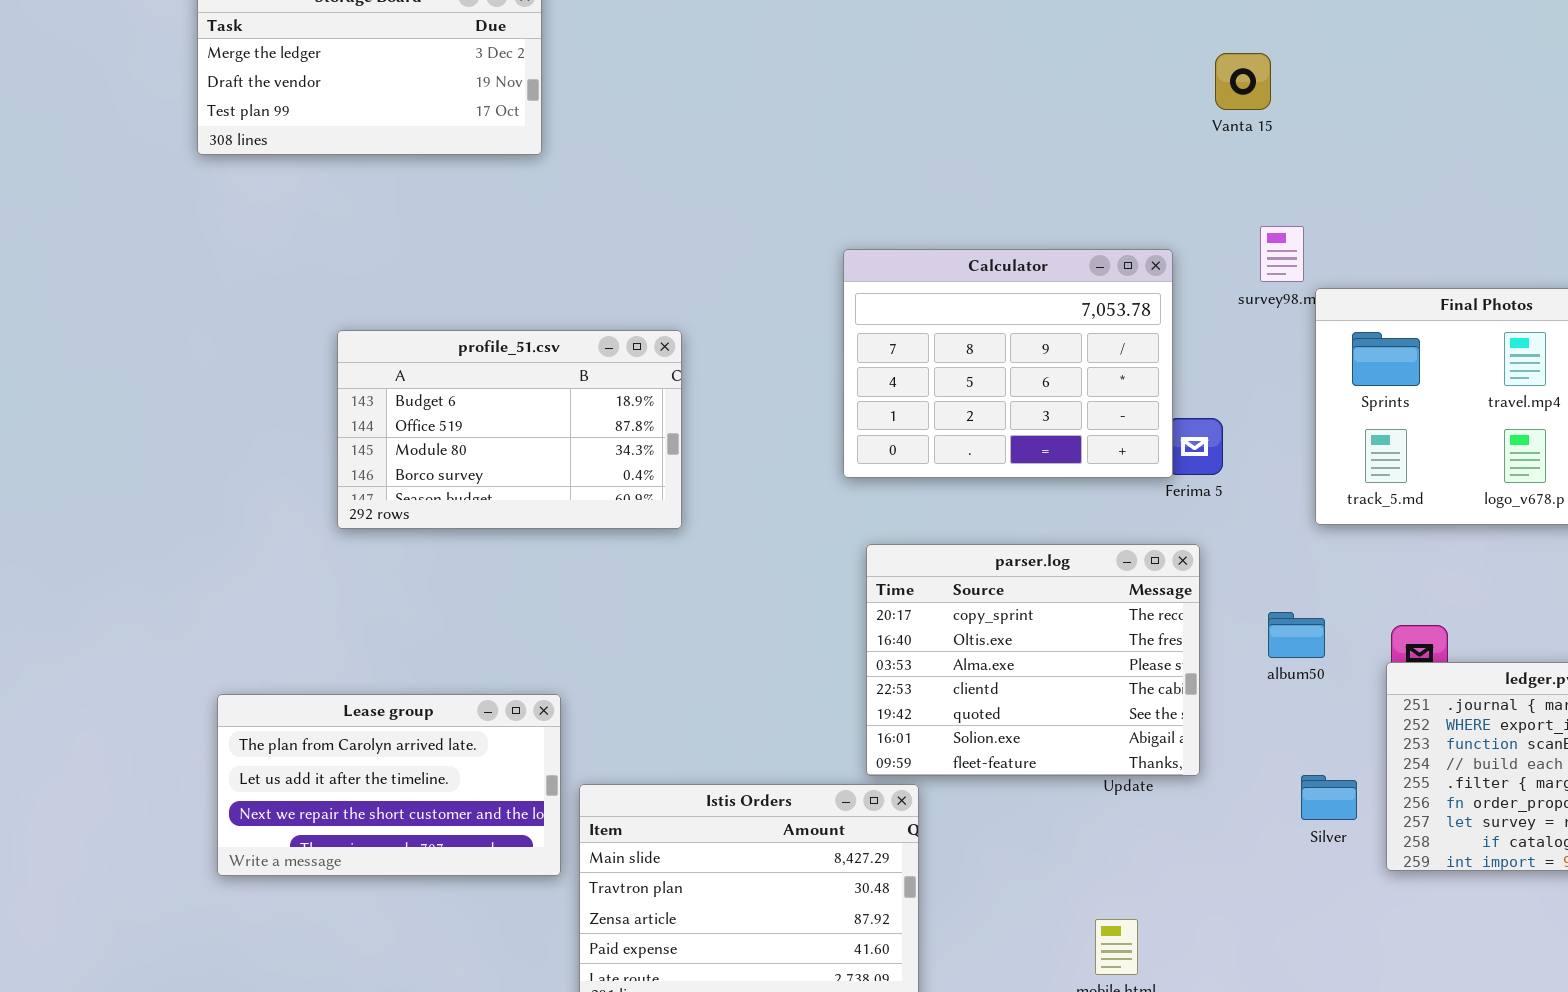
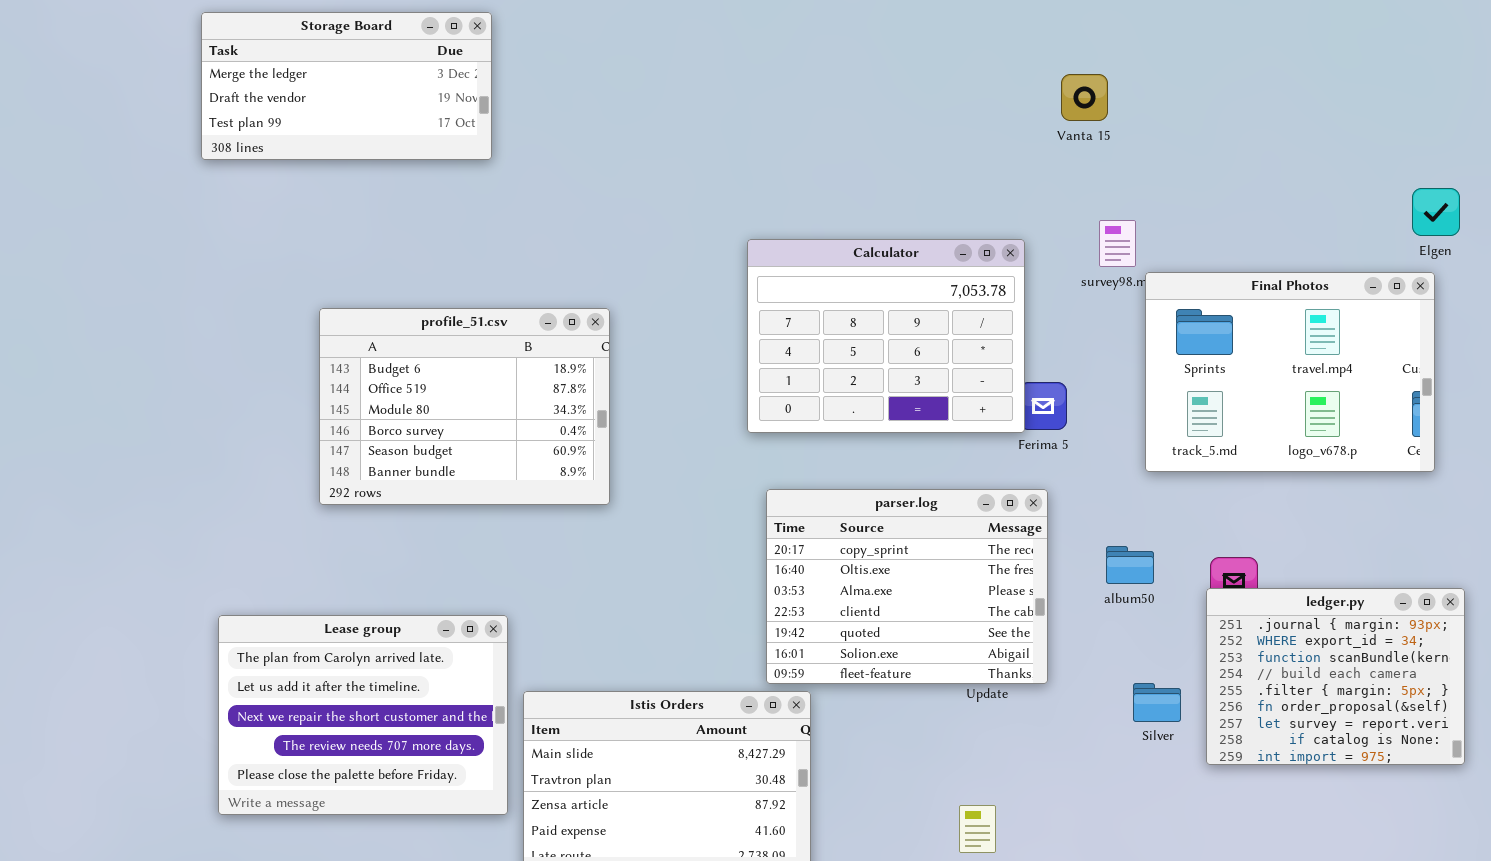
profile_51.csv: [337,330,682,529] -> [319,308,610,505], resized
Lease group: [217,694,561,876] -> [218,615,508,815], resized

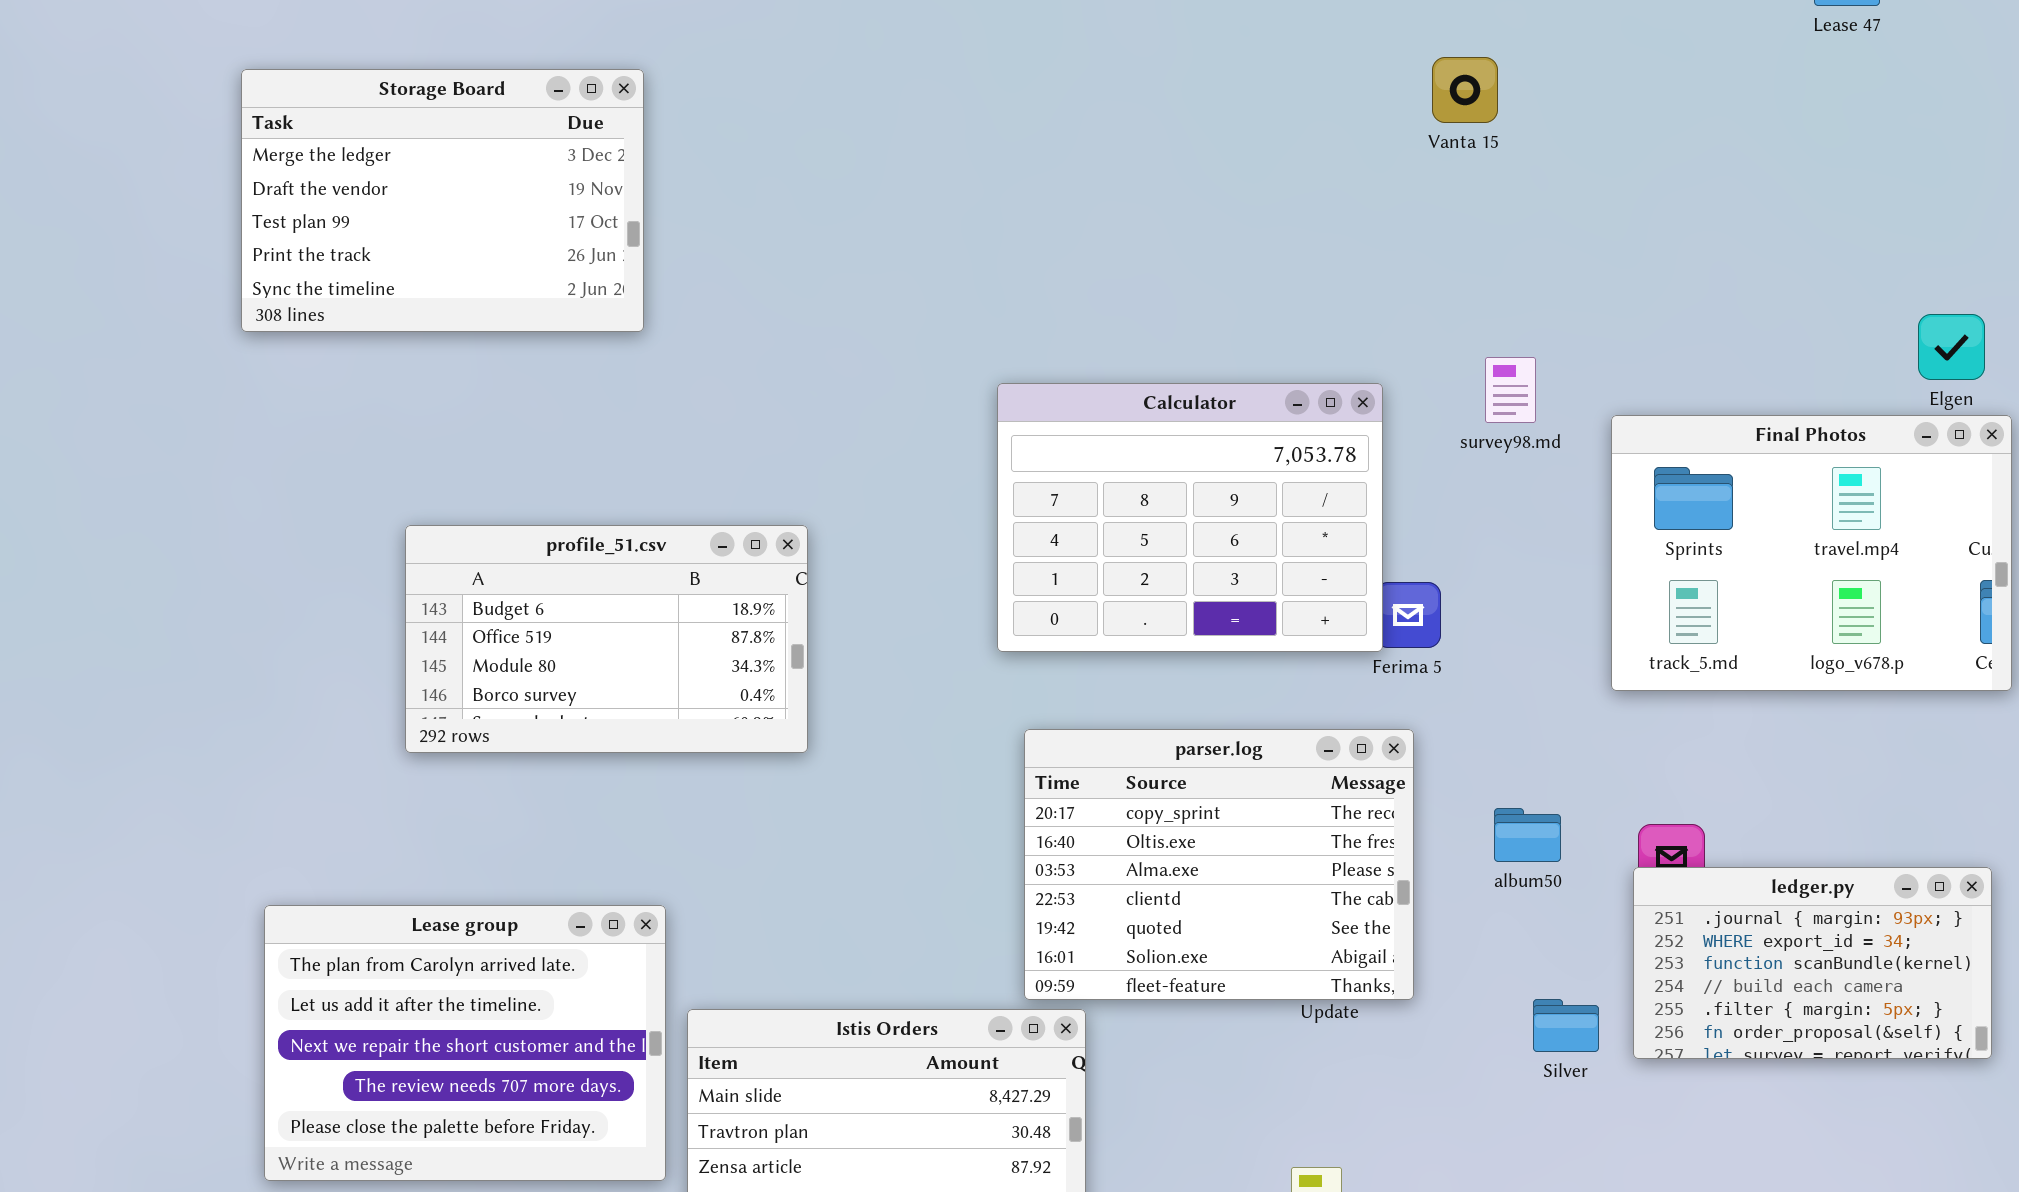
Storage Board: [201,12,492,160] -> [241,69,644,332], resized
Vanta 15: [1061,74,1108,121] -> [1432,57,1498,123], moved
Final Photos: [1145,272,1435,472] -> [1611,415,2012,691], moved
profile_51.csv: [319,308,610,505] -> [405,525,808,753], resized
ledger.py: [1206,588,1465,765] -> [1633,867,1992,1059], resized

